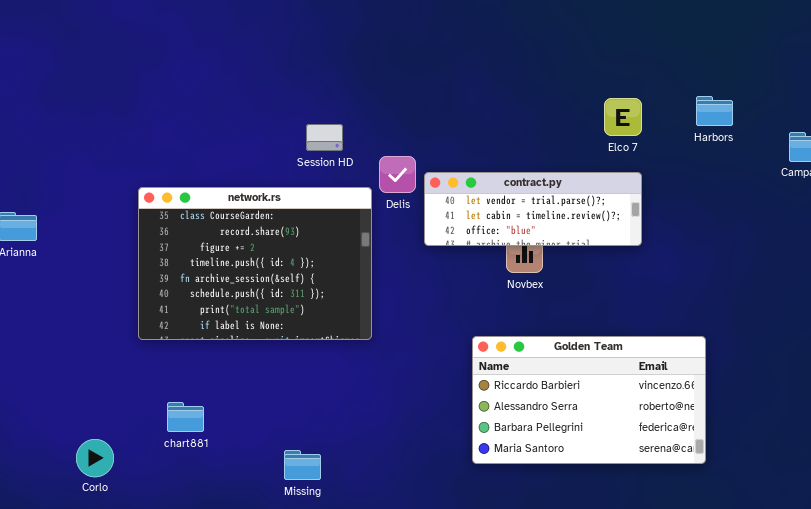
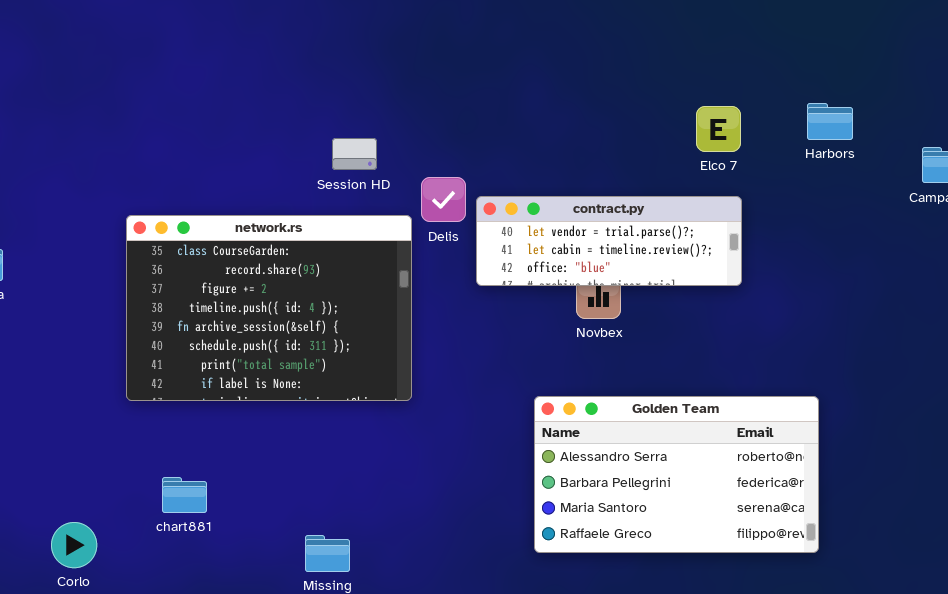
Golden Team: [472,336,706,464] -> [534,396,819,553], scrolled down 1 row

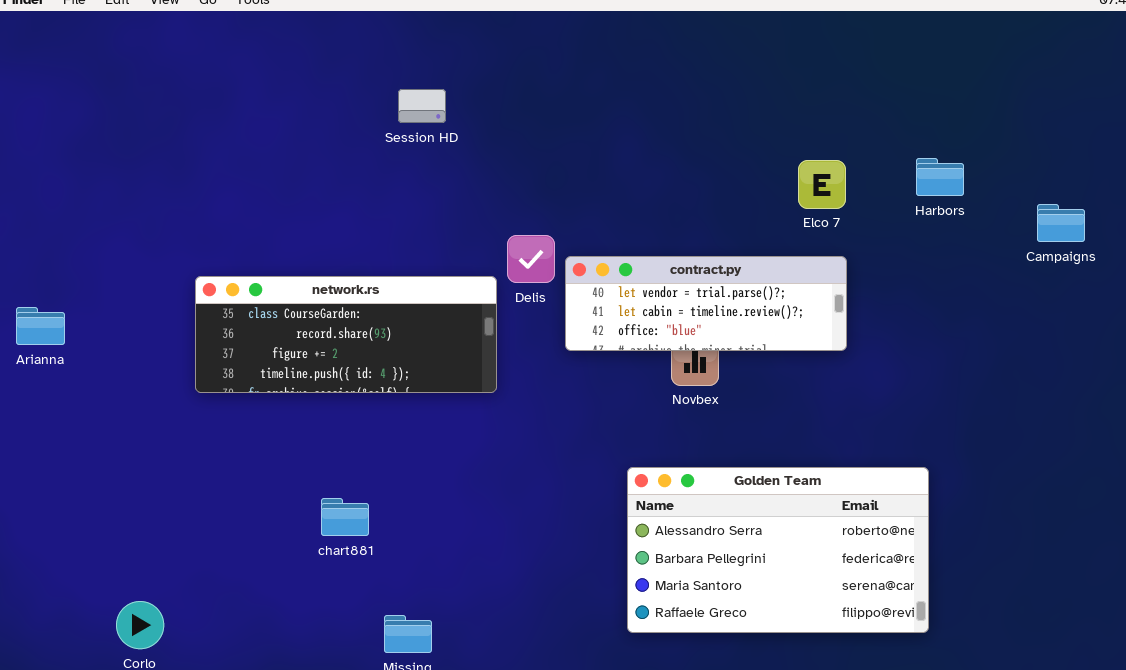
Session HD: [332,138,377,170] -> [398,89,446,123], moved
network.rs: [126,215,412,401] -> [195,276,497,393], resized
chart881: [162,477,207,513] -> [321,498,369,536], moved

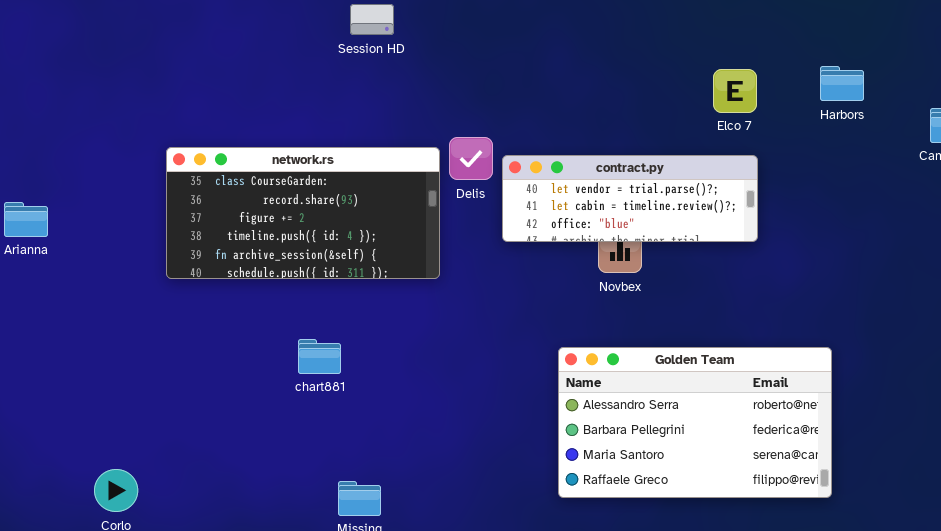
network.rs: [195,276,497,393] -> [166,147,440,279], resized
chart881: [321,498,369,536] -> [298,339,341,374], moved

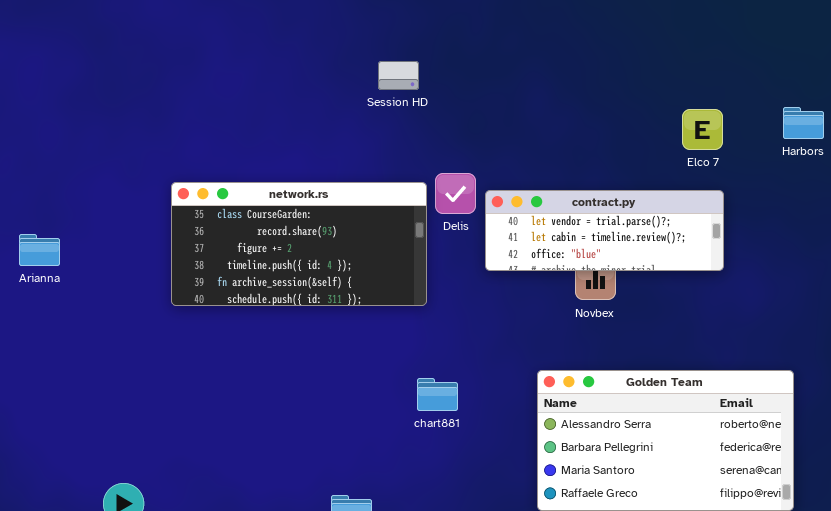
Session HD: [350,4,394,35] -> [378,61,419,90], moved
chart881: [298,339,341,374] -> [417,378,458,411], moved

